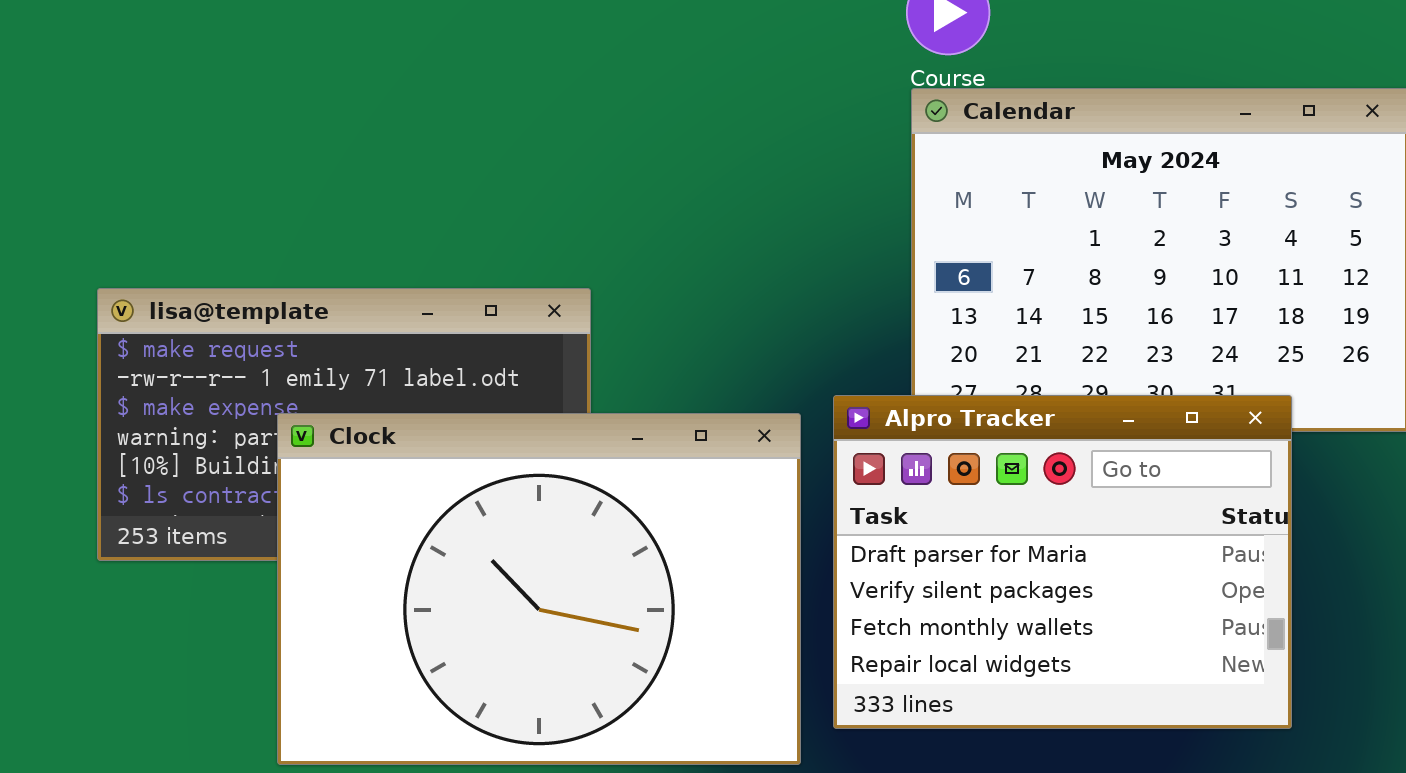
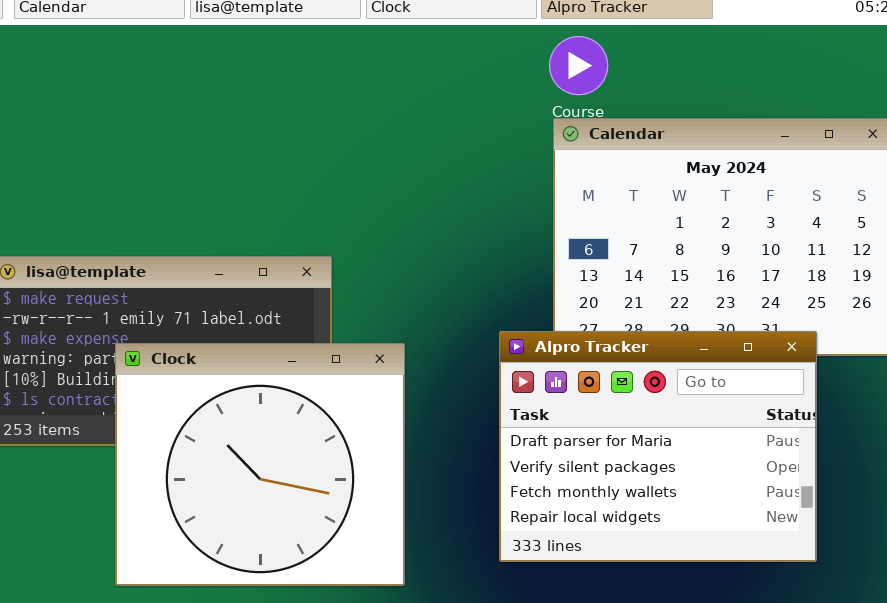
Clock: [277,413,801,765] -> [115,343,405,586], resized

